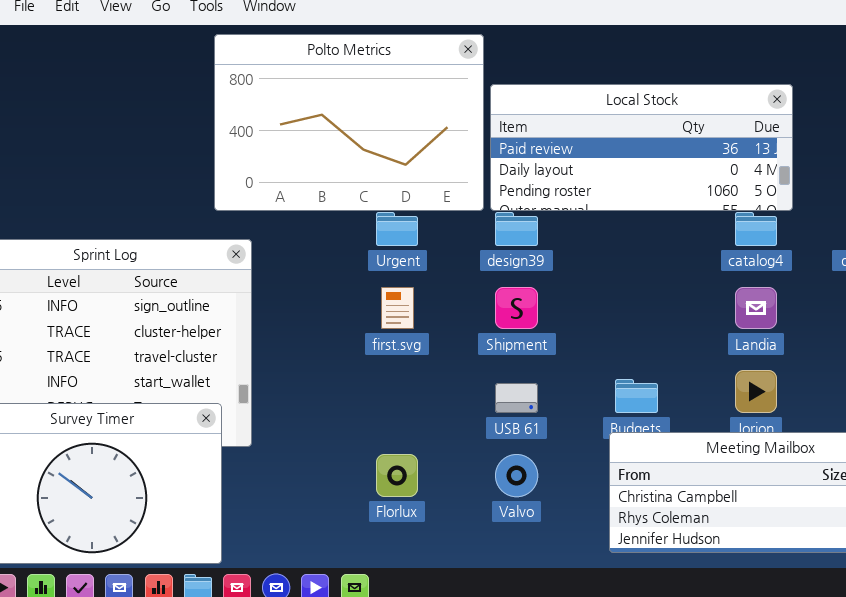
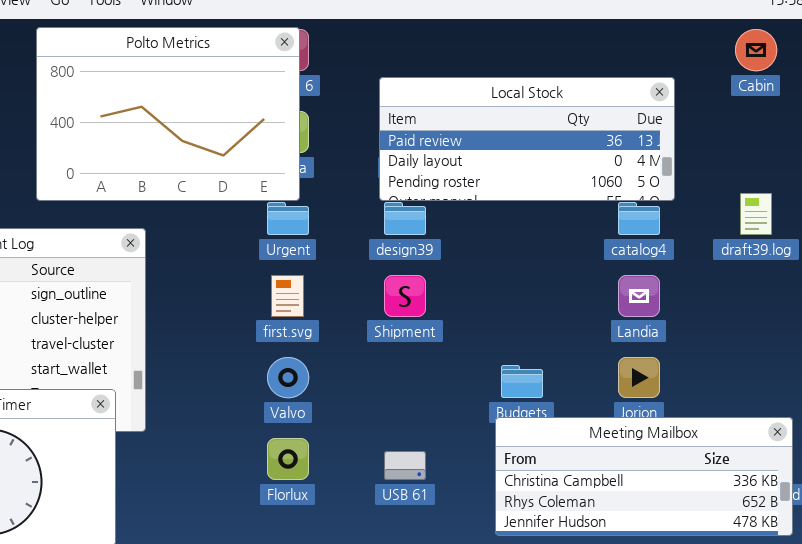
Polto Metrics: [214,34,484,211] -> [36,27,300,201], moved
USB 61: [495,383,538,413] -> [384,451,426,480], moved
Valvo: [495,454,538,497] -> [267,357,309,398], moved

